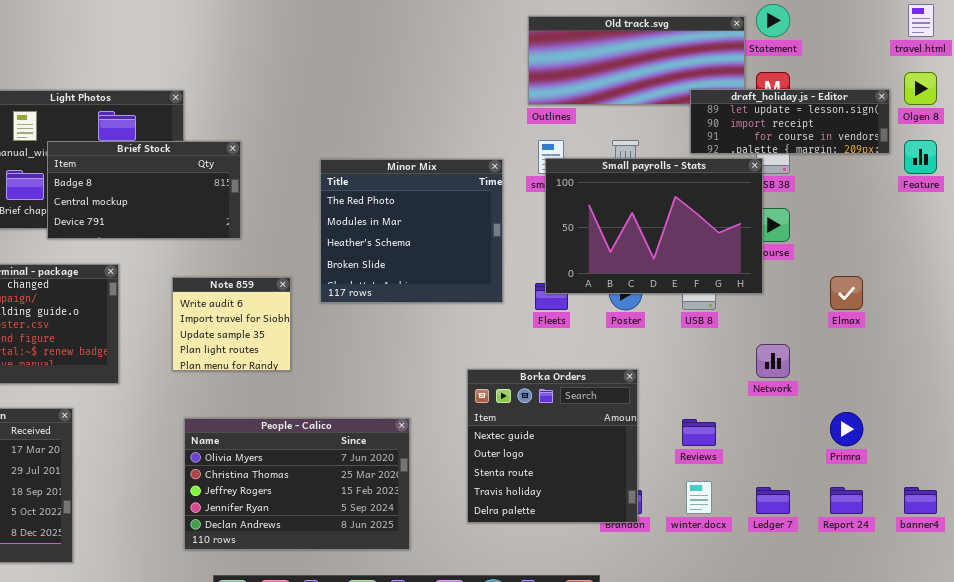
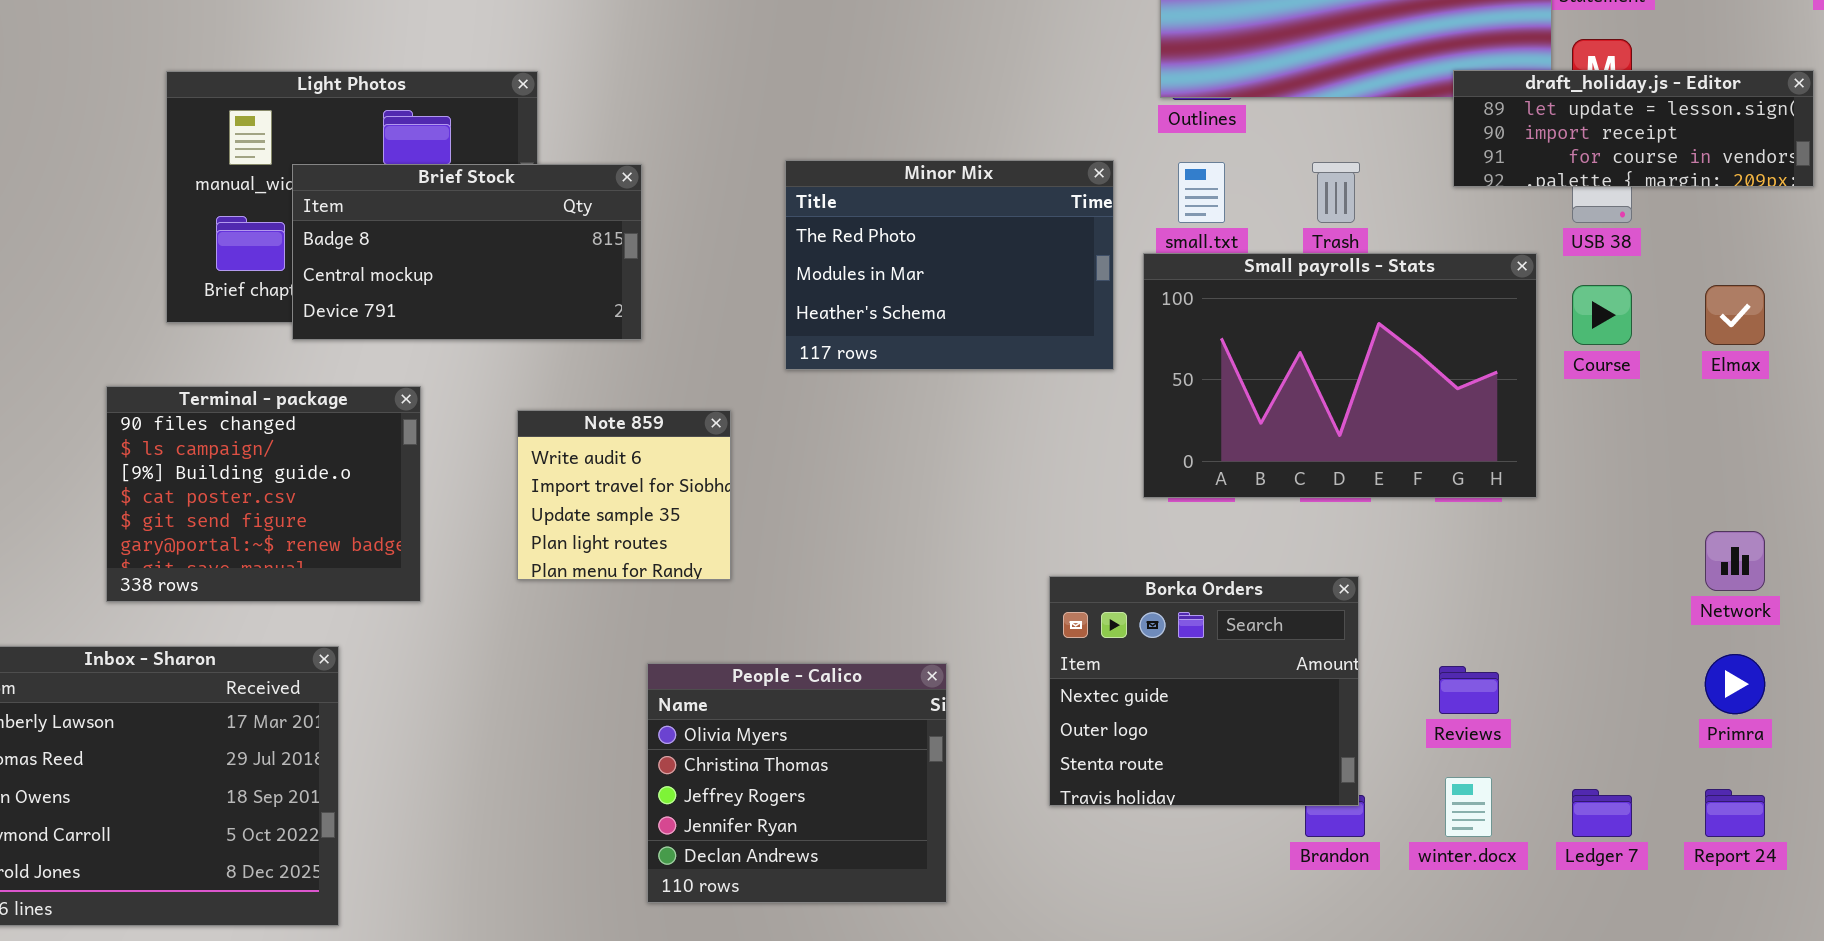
Small payrolls - Stats: [545,158,763,294] -> [1143,253,1537,498], moved
Minor Mix: [320,159,503,303] -> [785,160,1114,370], moved, resized
Elmax: [830,276,863,310] -> [1705,285,1765,345], moved
Network: [756,344,790,378] -> [1705,531,1765,591], moved
Borka Orders: [467,369,638,523] -> [1049,576,1359,806], resized
People - Calico: [184,418,410,550] -> [647,663,947,903], resized

